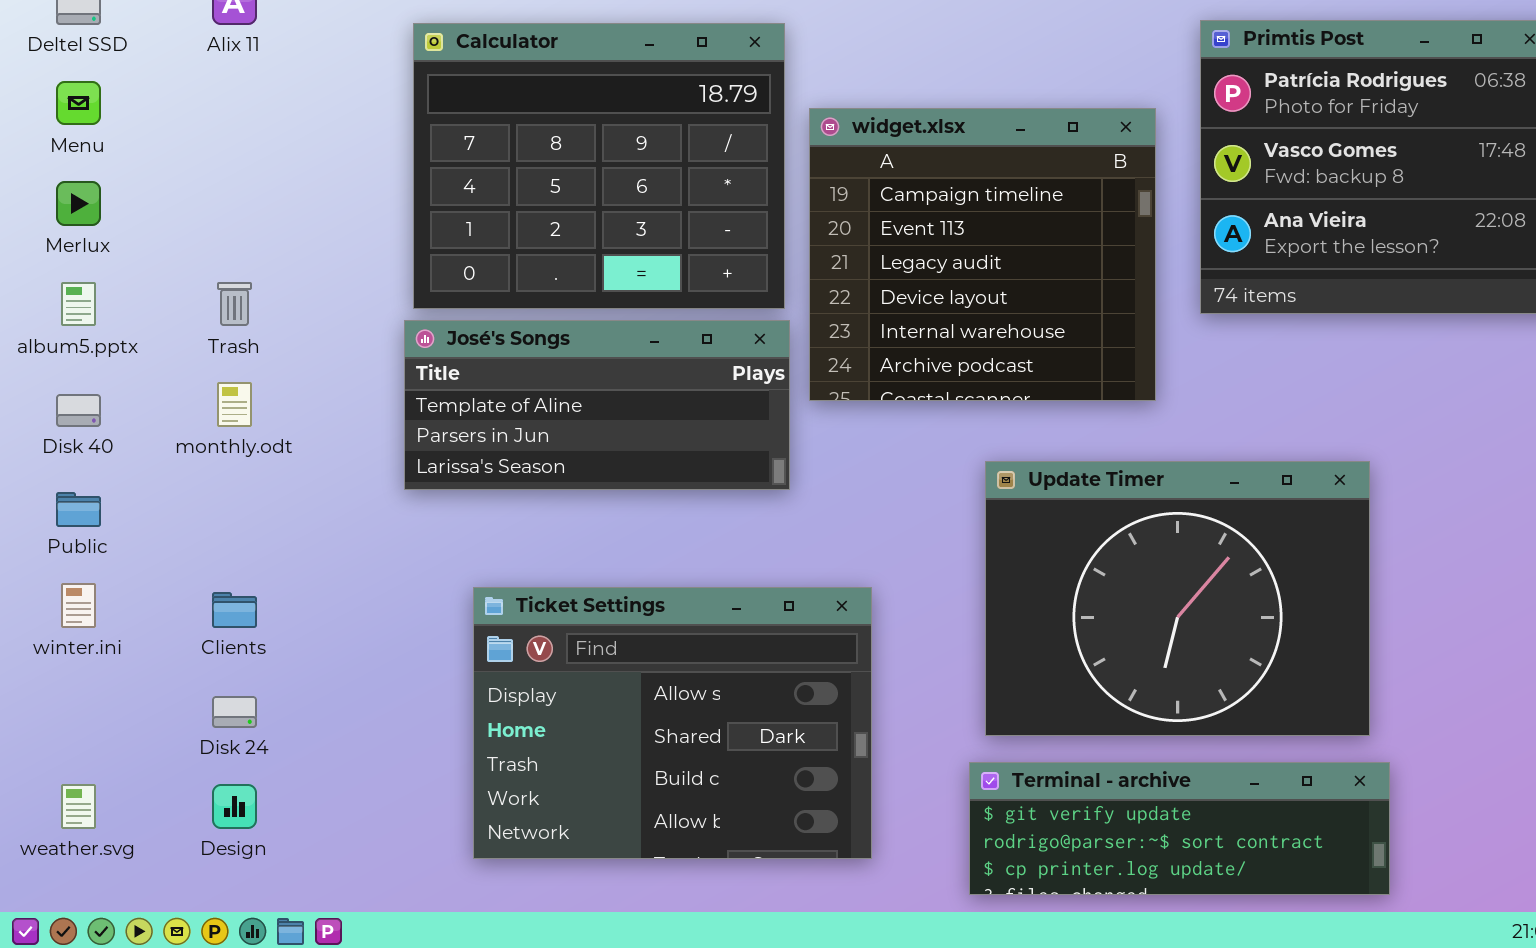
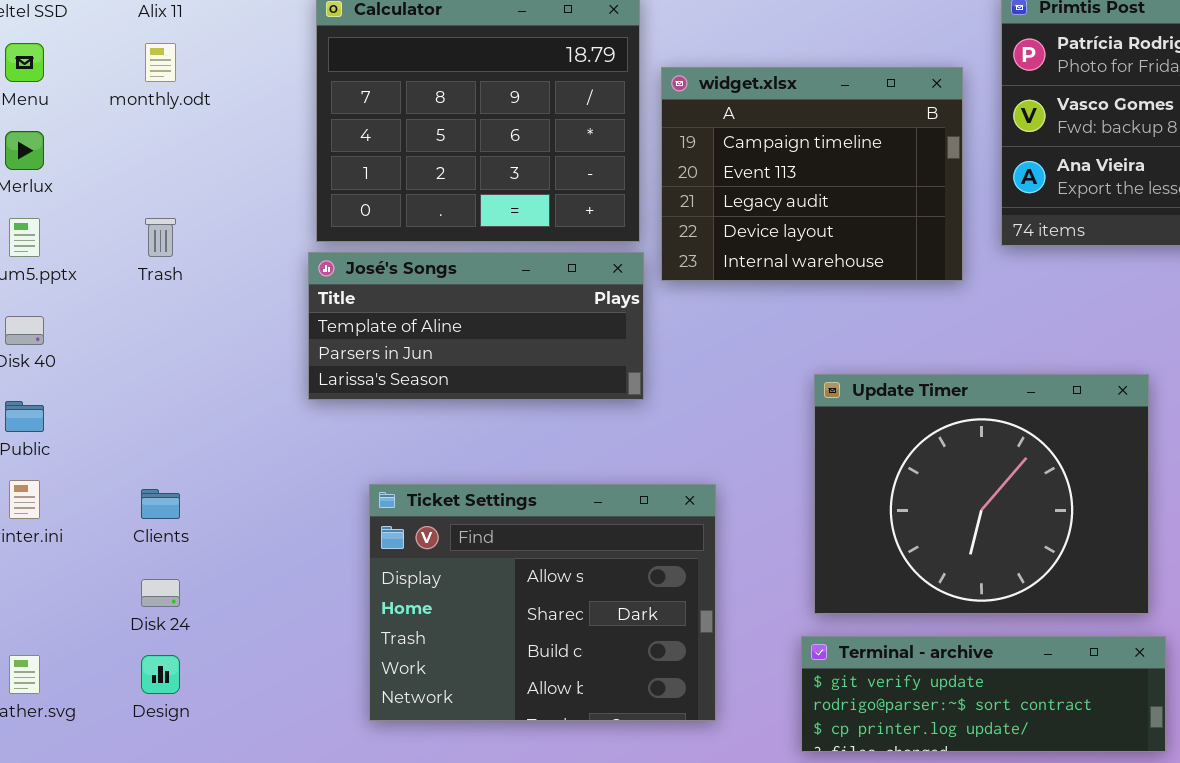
widget.xlsx: [809,108,1156,401] -> [661,67,963,281], resized
monthly.odt: [217,382,252,427] -> [145,43,176,82], moved

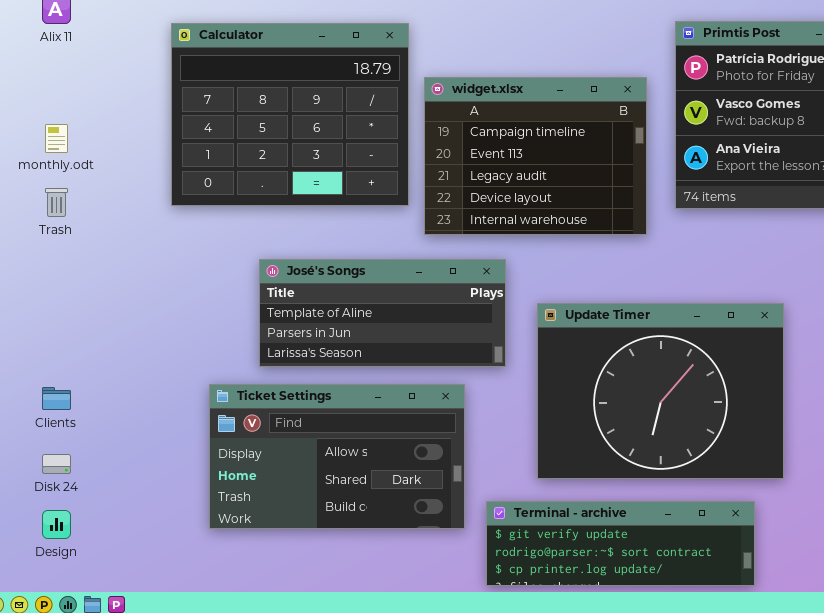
monthly.odt: [145,43,176,82] -> [45,124,68,153], moved
José's Songs: [308,252,644,400] -> [259,259,506,367], moved
Ticket Settings: [369,484,716,721] -> [209,384,465,529], resized
Terminal - archive: [801,636,1166,752] -> [486,501,755,586], moved

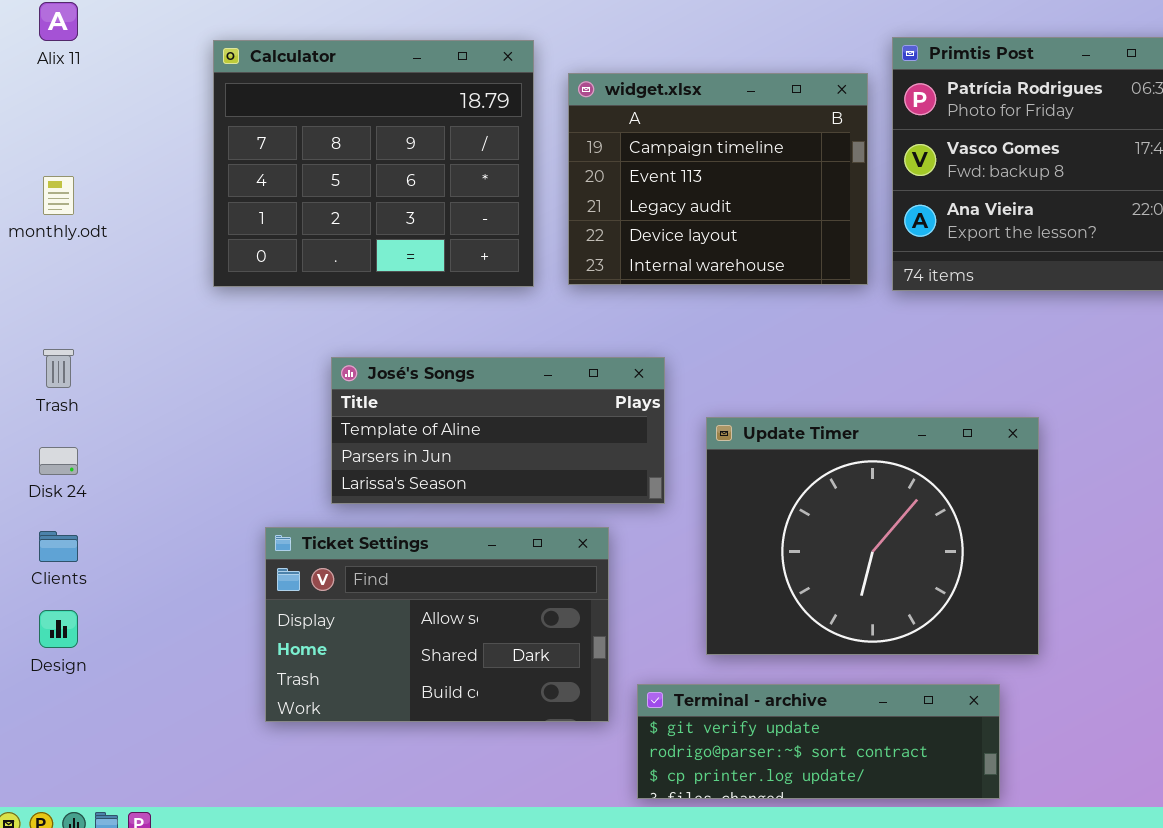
widget.xlsx: [424,77,647,235] -> [568,73,868,285], moved
Trash: [45,188,68,217] -> [43,349,74,388], moved
Disk 24: [42,454,71,474] -> [39,447,78,475], moved
Design: [42,510,71,539] -> [39,610,78,648], moved

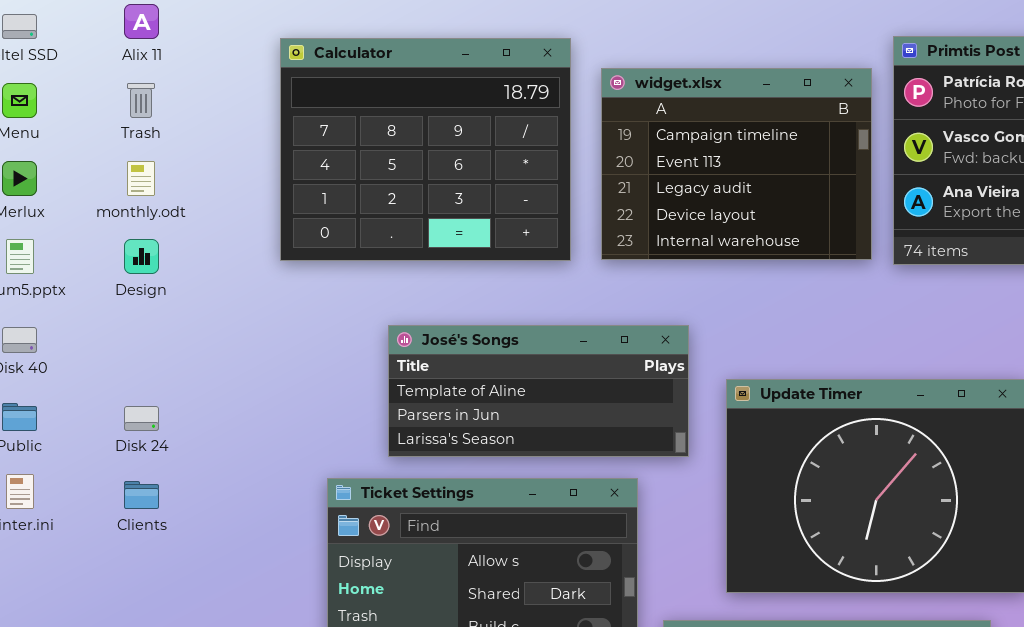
Trash: [43,349,74,388] -> [127,83,155,118], moved
Design: [39,610,78,648] -> [124,239,159,274], moved

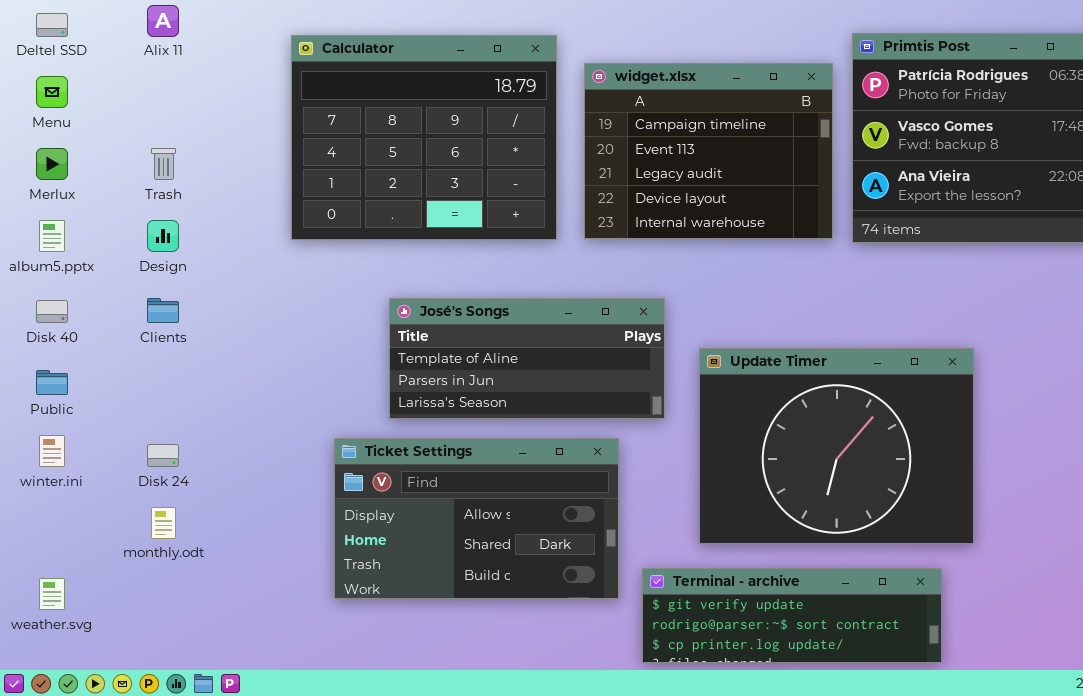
Trash: [127,83,155,118] -> [151,148,176,180], moved
monthly.odt: [127,161,155,196] -> [151,507,176,539], moved
Disk 24: [124,406,159,431] -> [147,444,179,467], moved
Clients: [124,481,159,509] -> [147,298,179,323], moved

